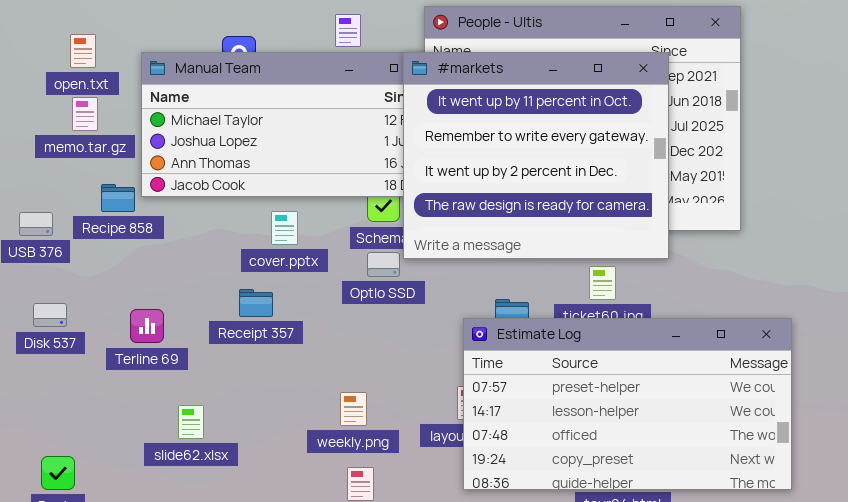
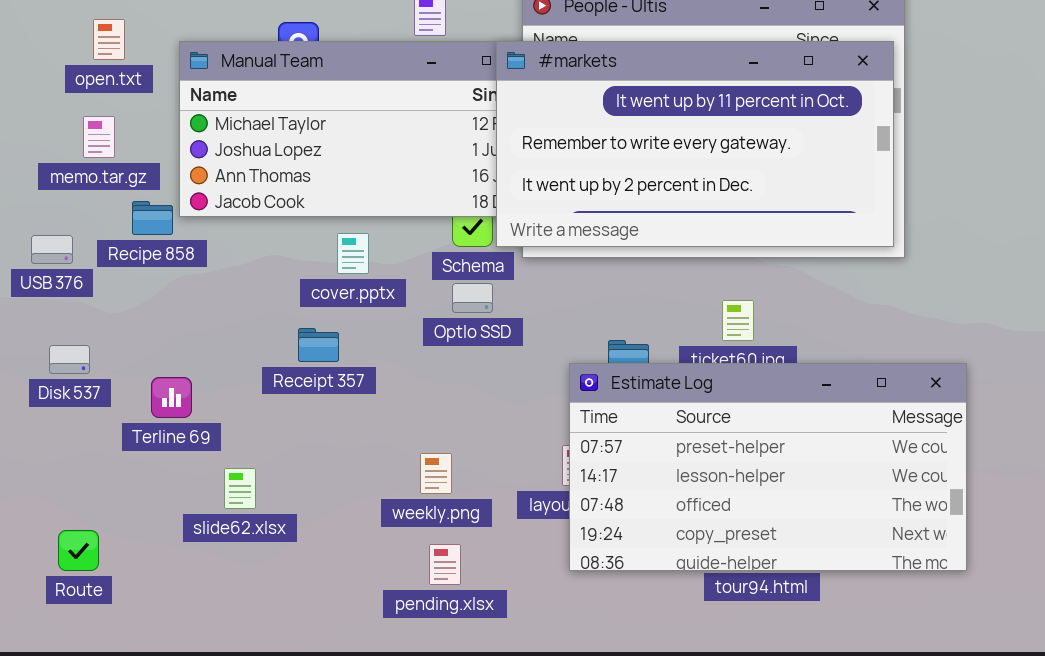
#markets: [403,52,669,259] -> [496,41,894,247], resized
memo.tar.gz: [72,97,98,131] -> [83,116,115,158], moved
Terline 69: [130,309,164,343] -> [151,377,192,418], moved

